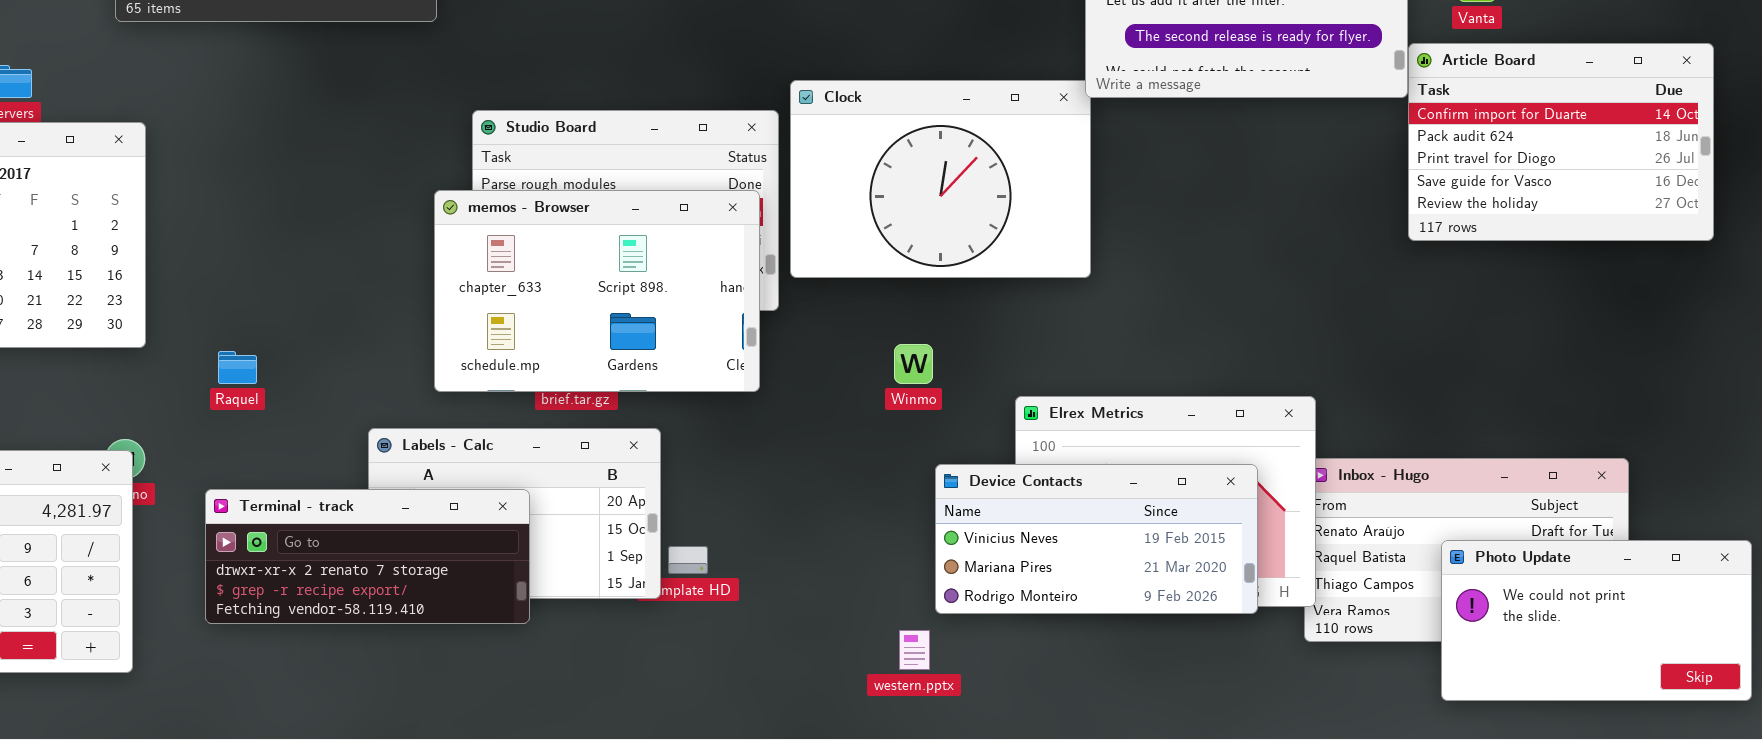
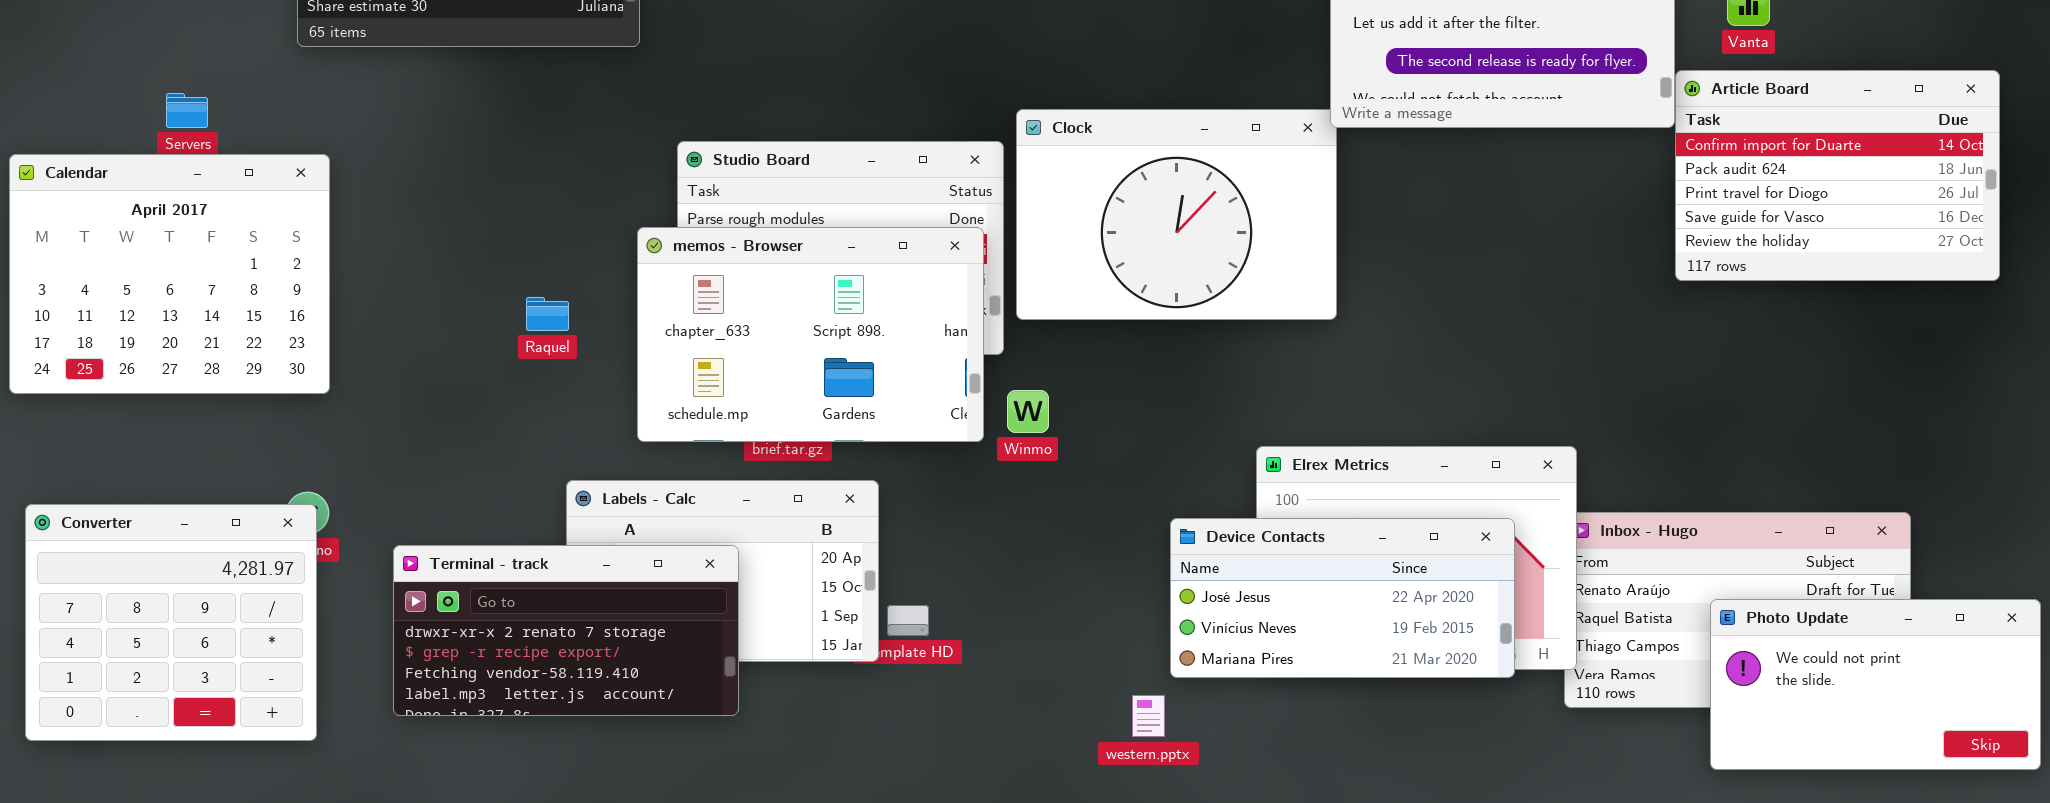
Winmo: [894,344,933,384] -> [1007,390,1049,433], moved
Raquel: [218,351,257,384] -> [526,297,569,331], moved
Device Contacts: [935,464,1258,614] -> [1170,518,1515,678], scrolled up 1 row
Terminal - track: [205,489,530,624] -> [393,545,739,716], resized

